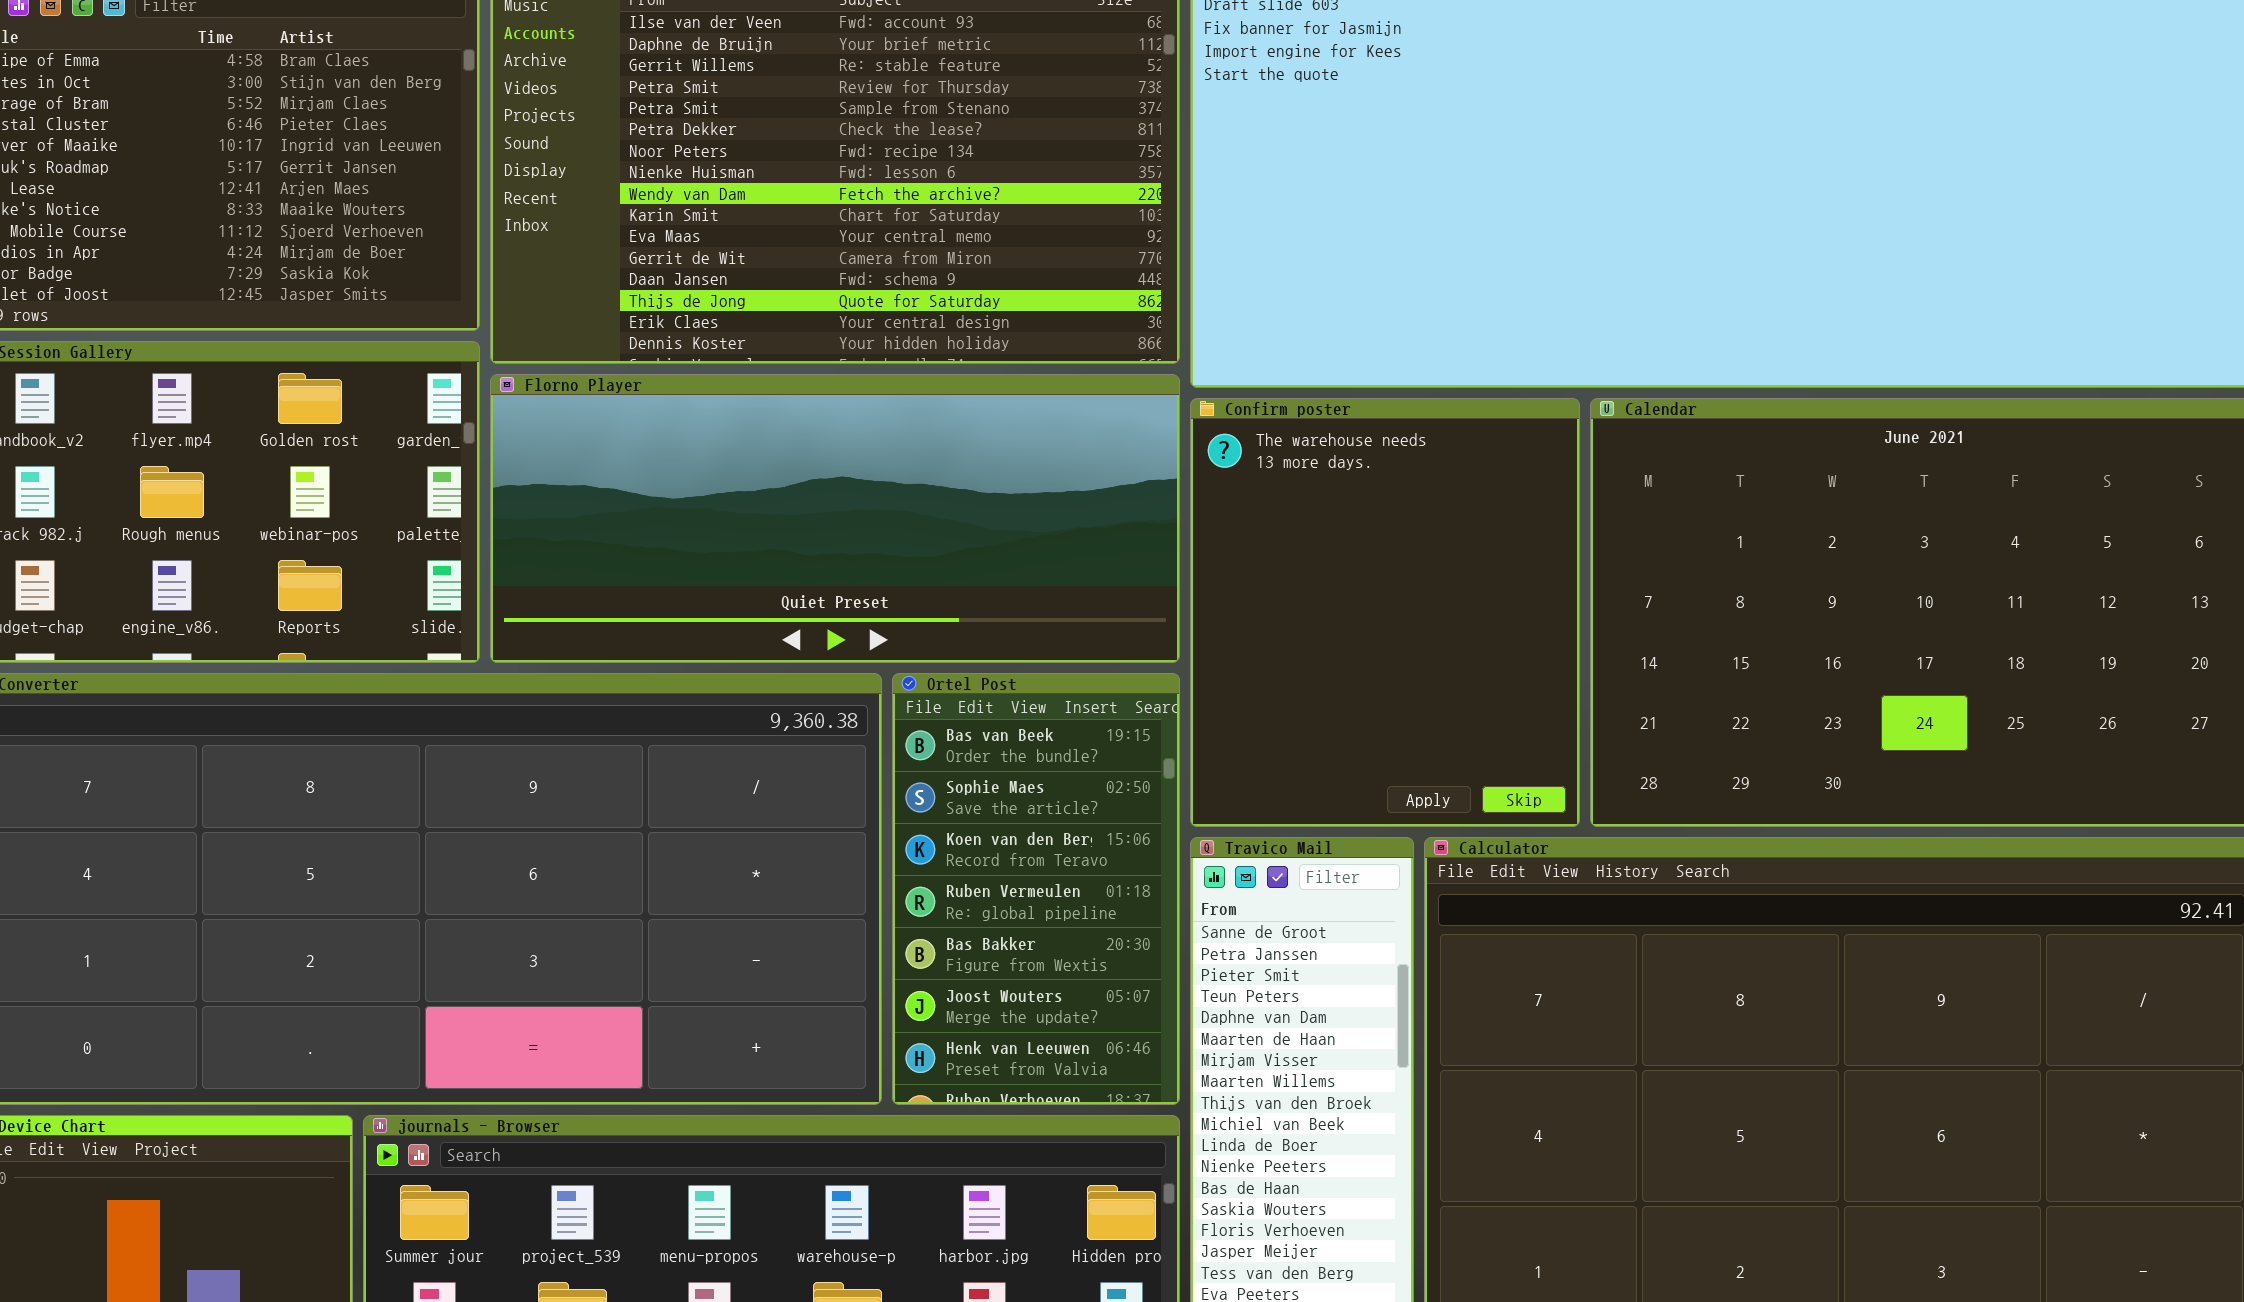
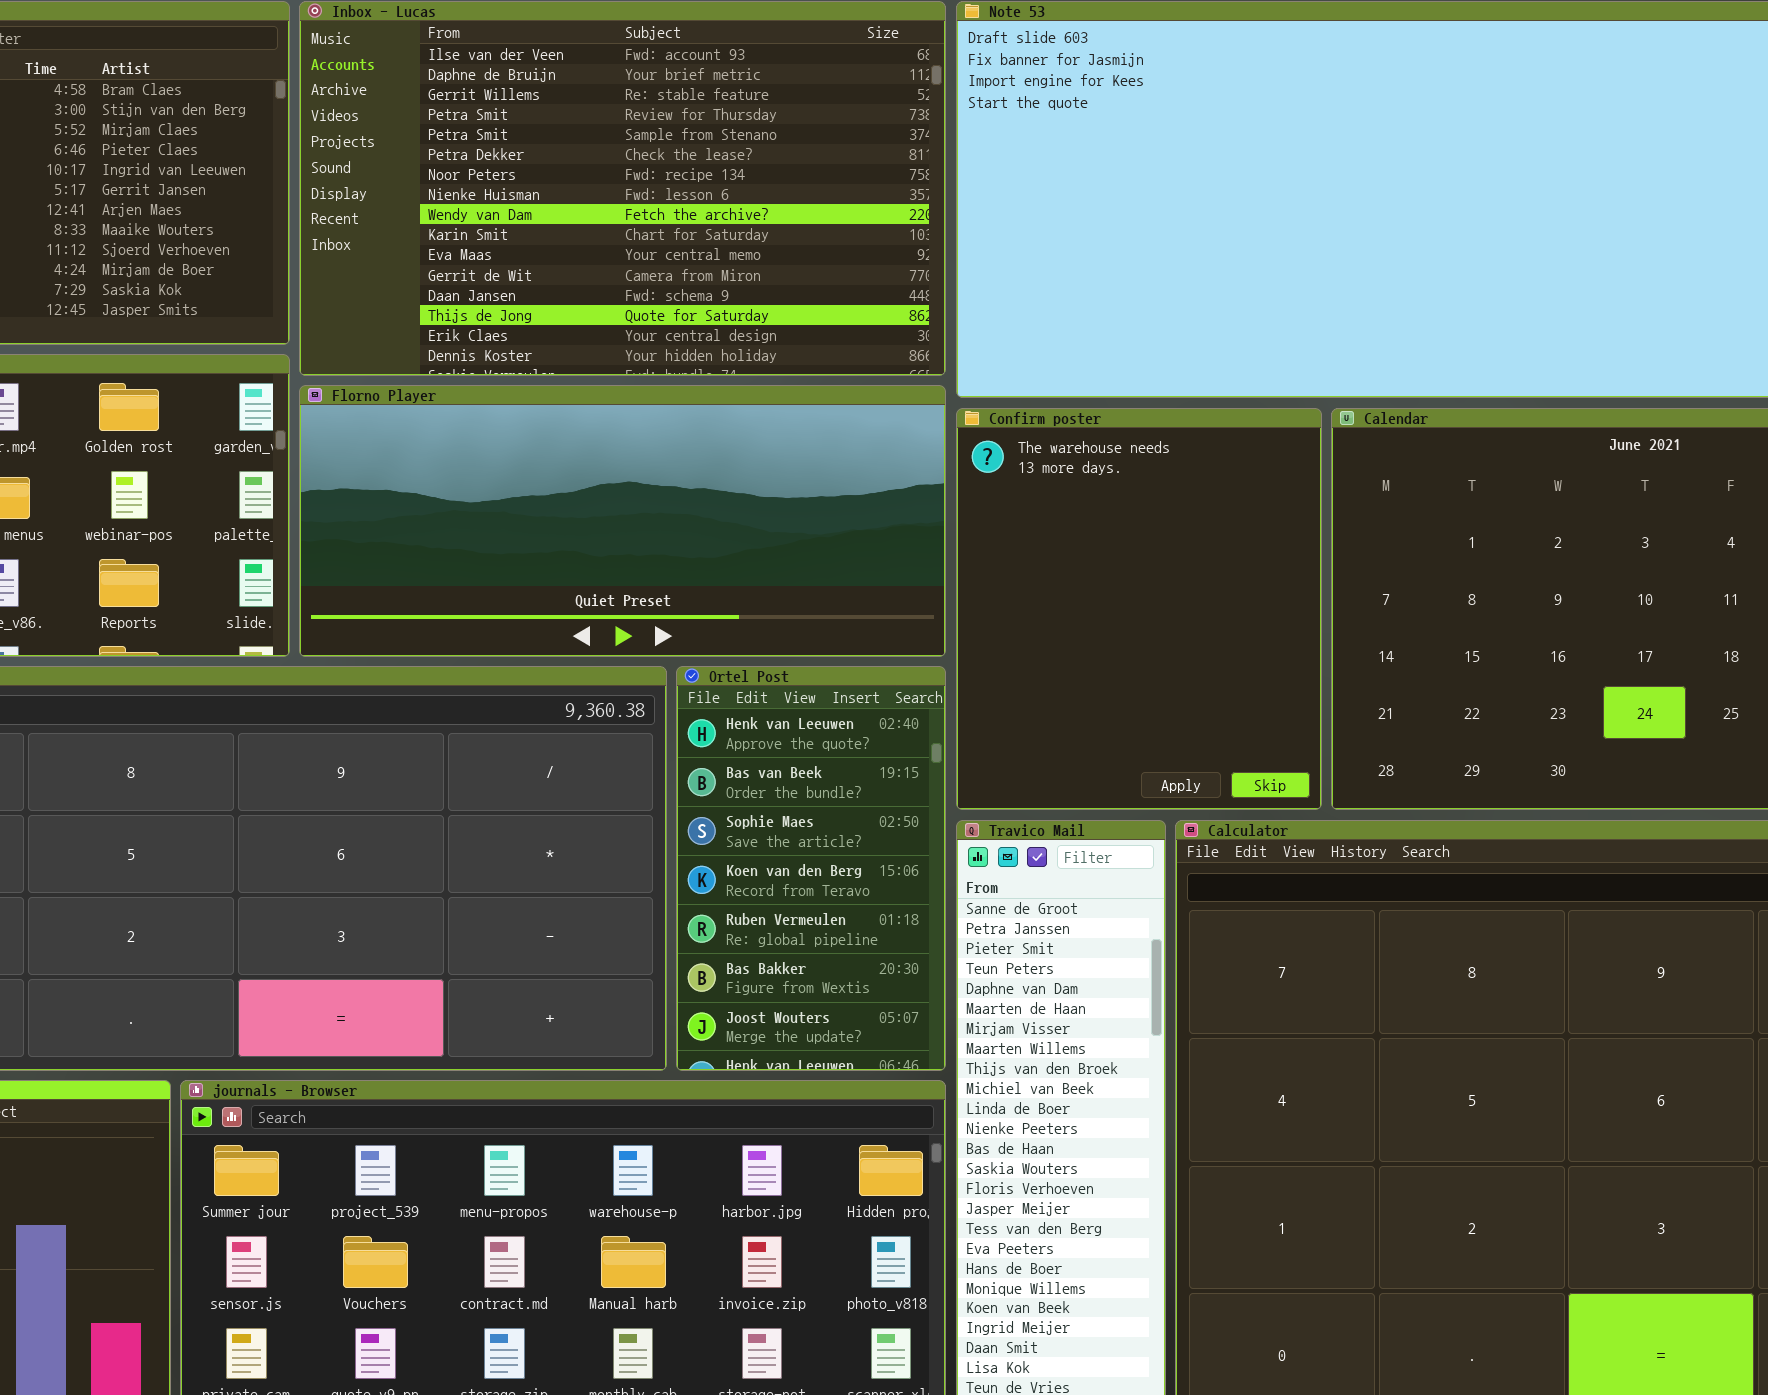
Ortel Post: [892,673,1180,1105] -> [676,666,946,1071], scrolled up 1 row

